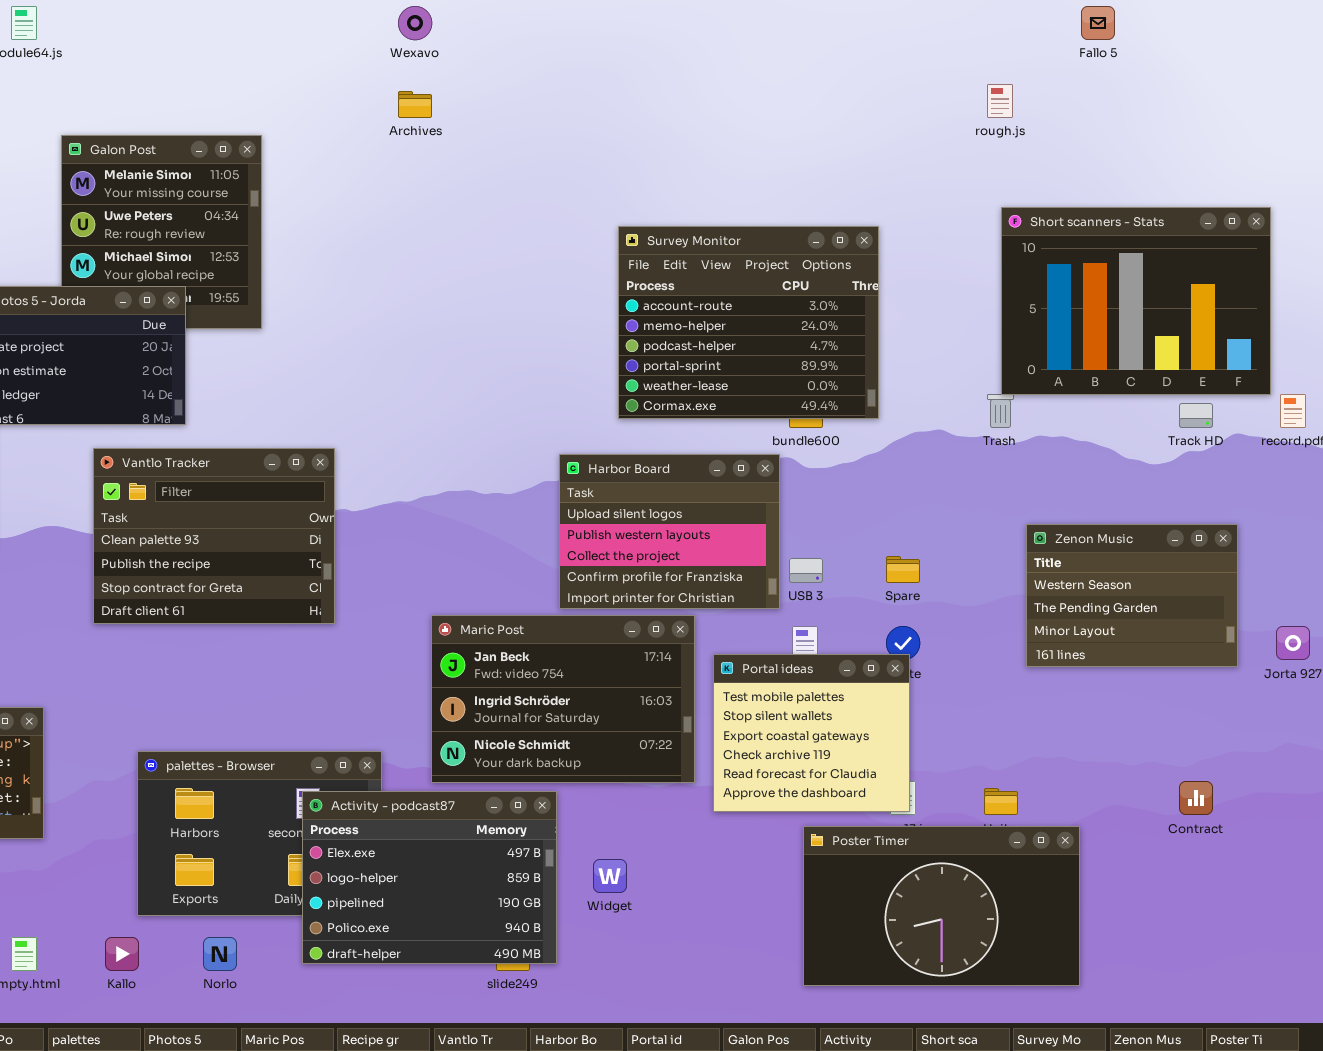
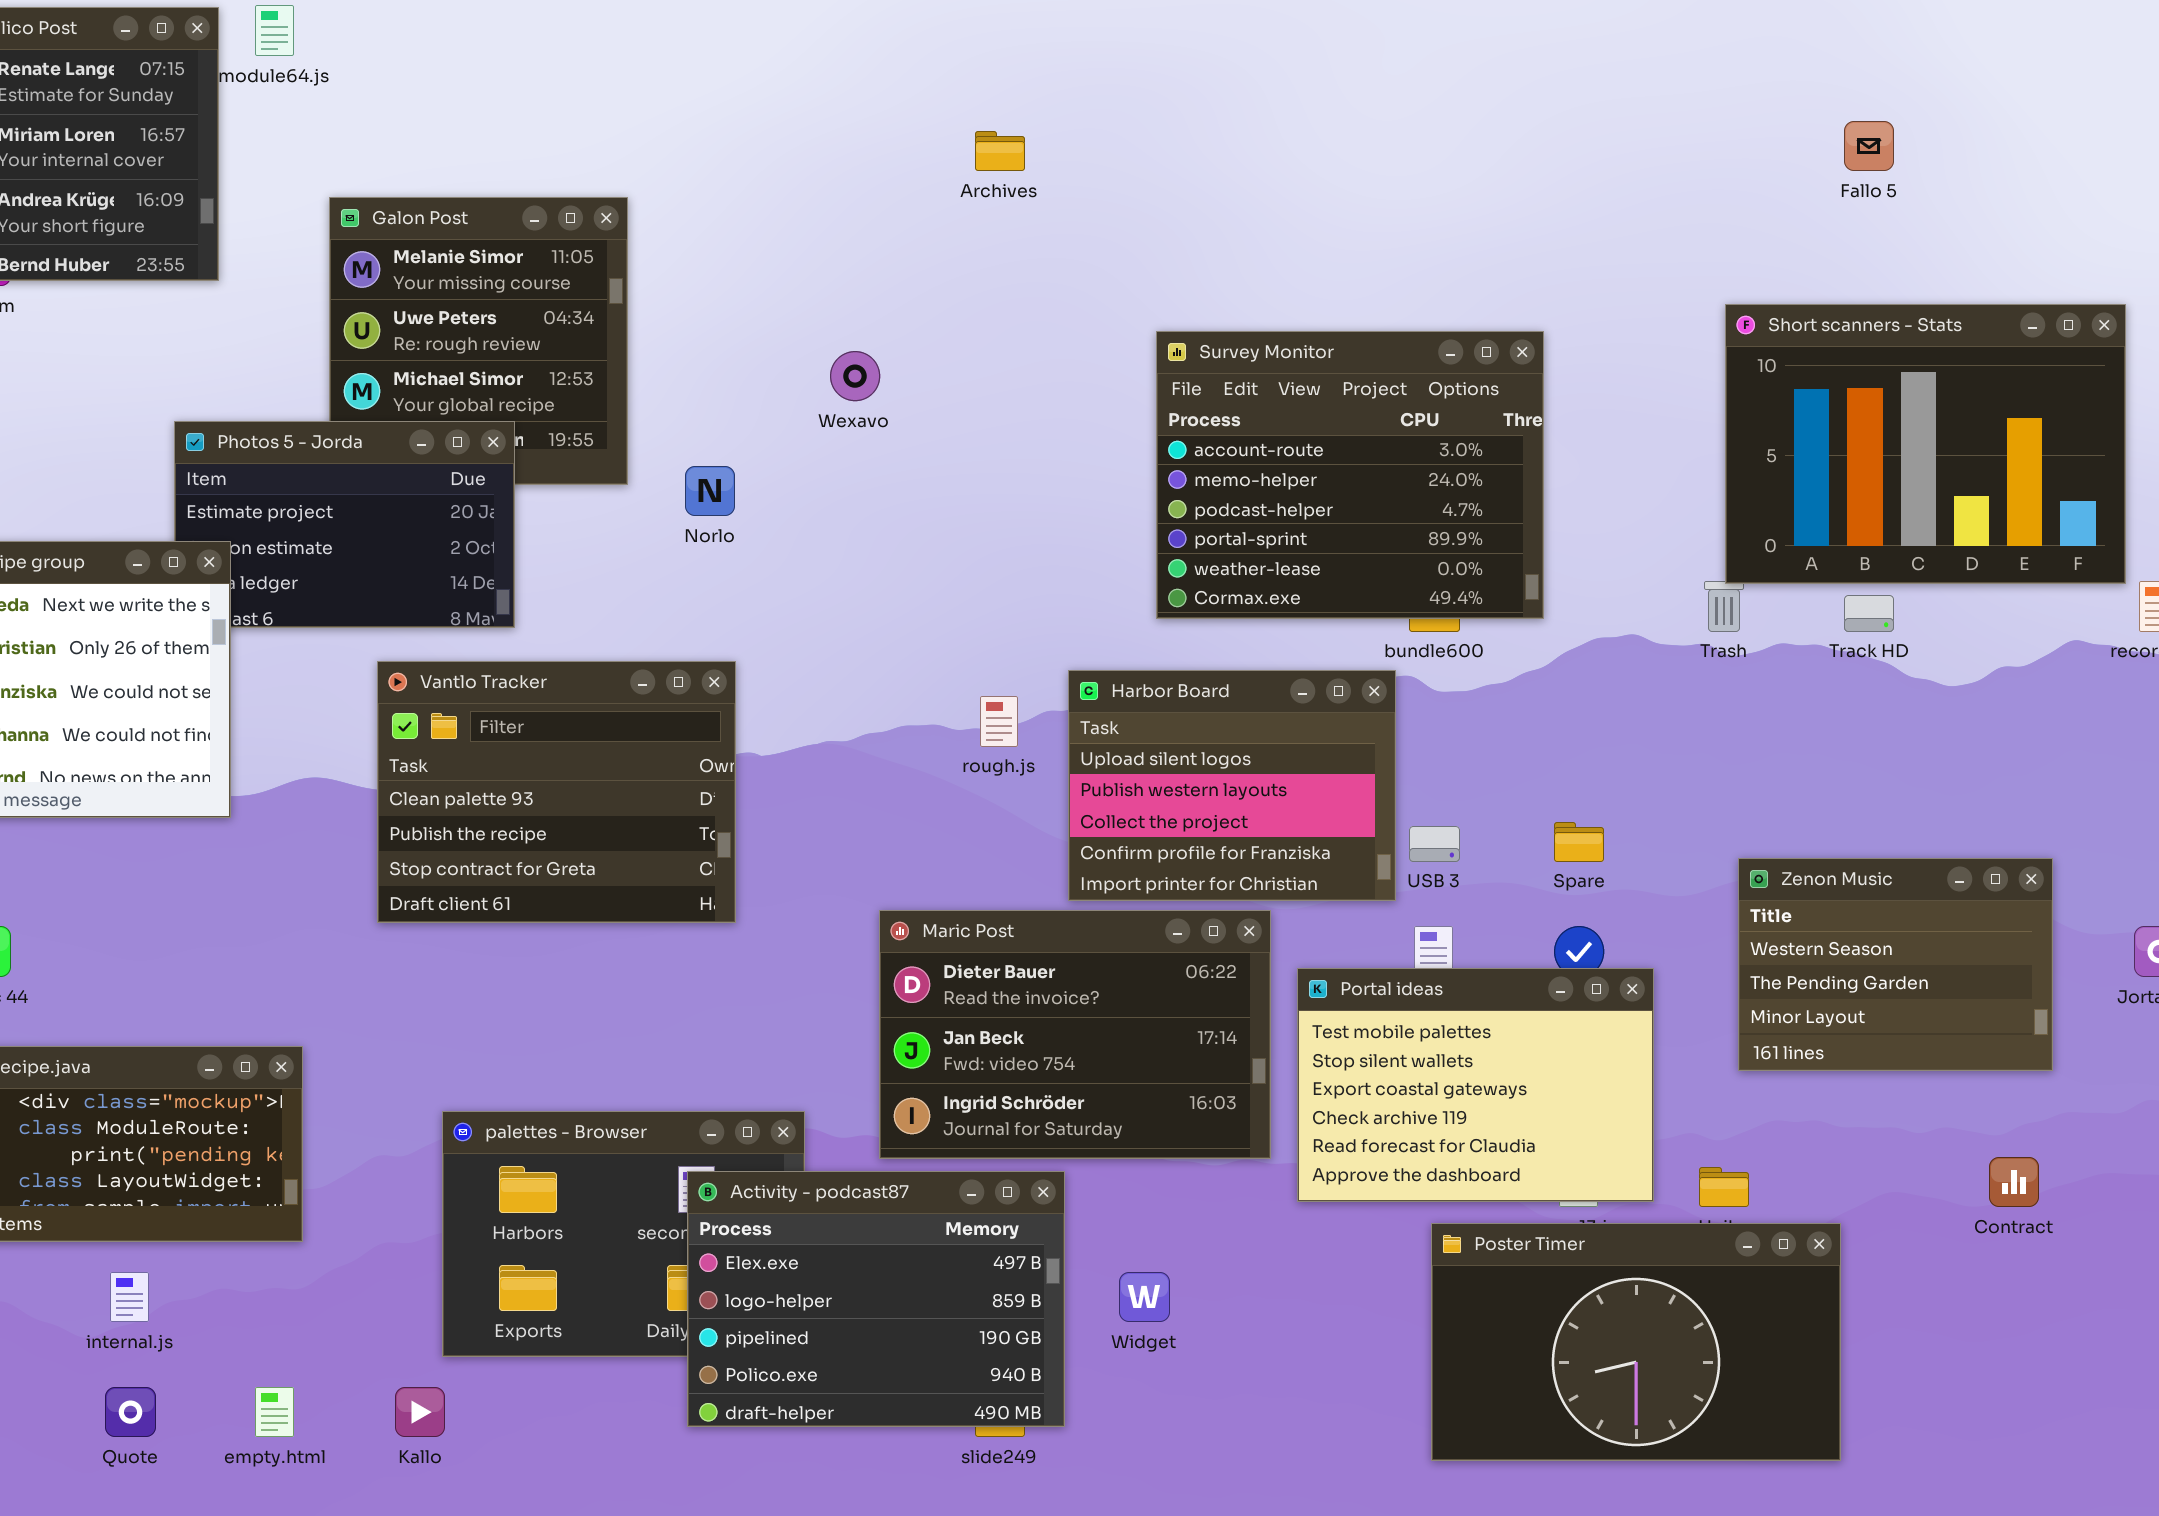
Wexavo: [398,6,432,40] -> [830,351,880,401], moved
Fallo 5: [1081,6,1115,40] -> [1844,121,1894,171], moved
rough.js: [987,84,1013,118] -> [980,696,1018,747], moved
Archives: [398,91,432,118] -> [975,131,1025,171], moved
Track HD: [1179,403,1213,428] -> [1844,595,1894,632], moved
Zenon Music: [1026,524,1238,667] -> [1738,858,2053,1071], moved
Maric Post: [431,615,695,783] -> [879,910,1271,1159], scrolled up 1 row
Portal ideas: [713,654,910,812] -> [1297,968,1654,1202], resized
Norlo: [203,937,237,971] -> [685,466,735,516], moved

